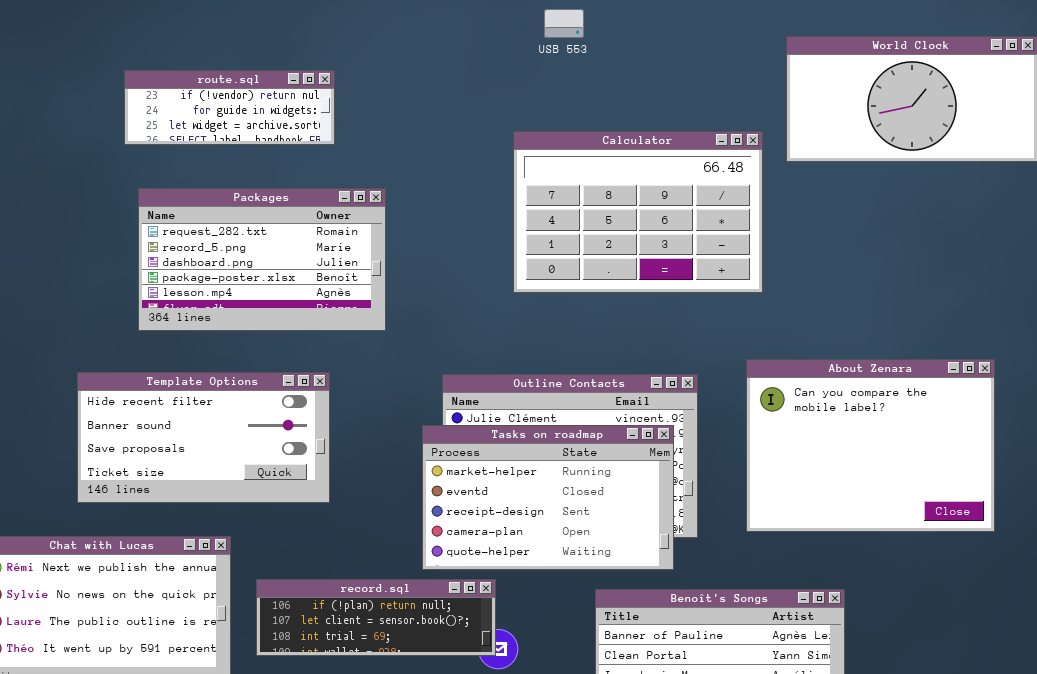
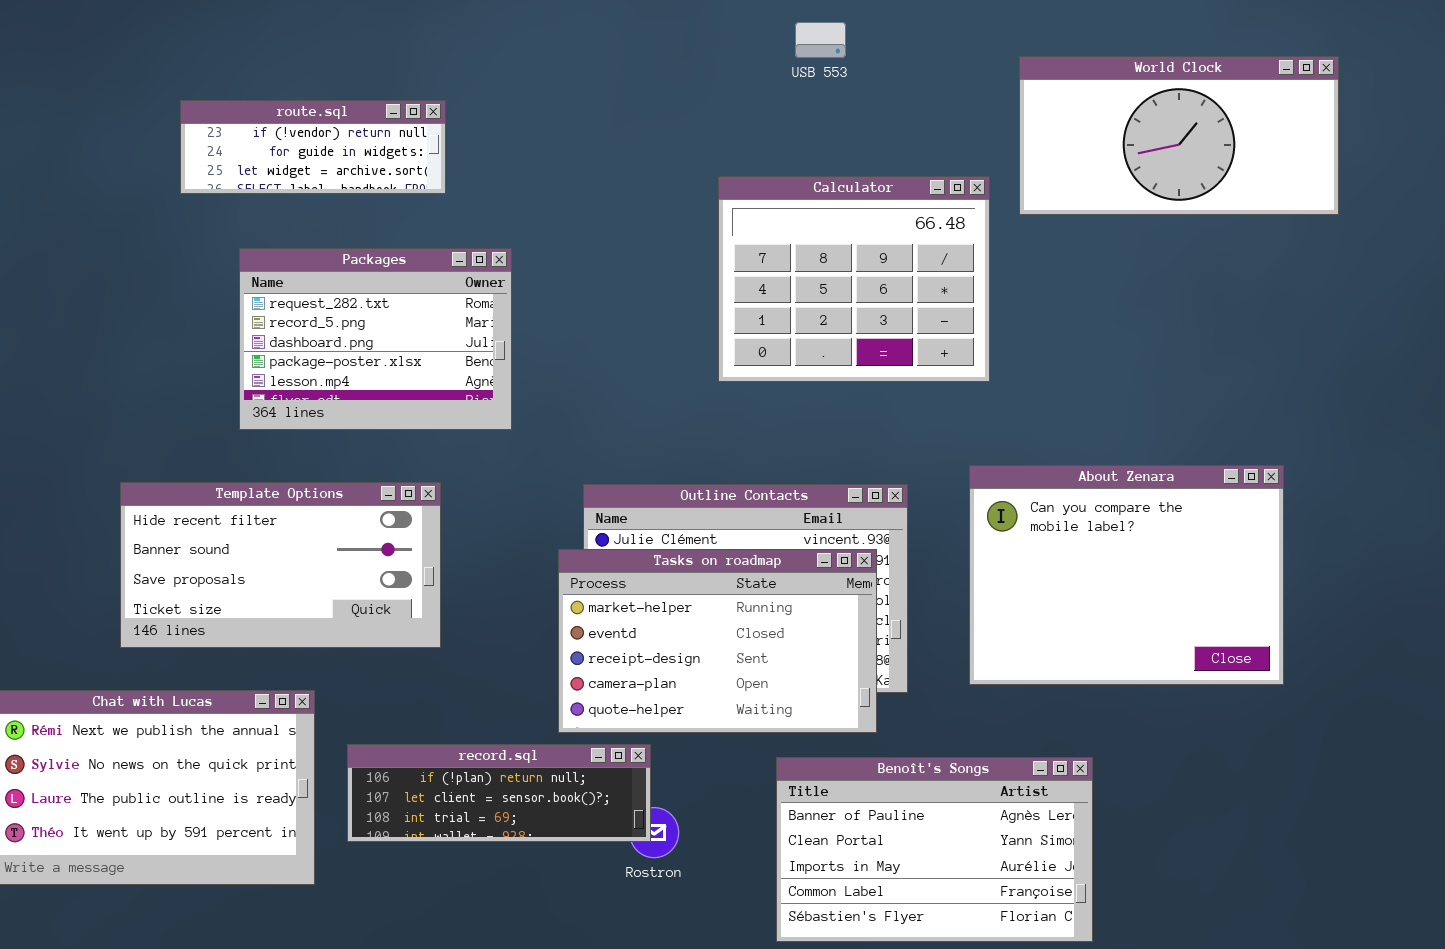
USB 553: [544,9,584,38] -> [795,22,846,58], moved
Calculator: [513,131,763,293] -> [718,176,990,382], resized
Packages: [138,188,386,331] -> [239,248,512,430], resized

